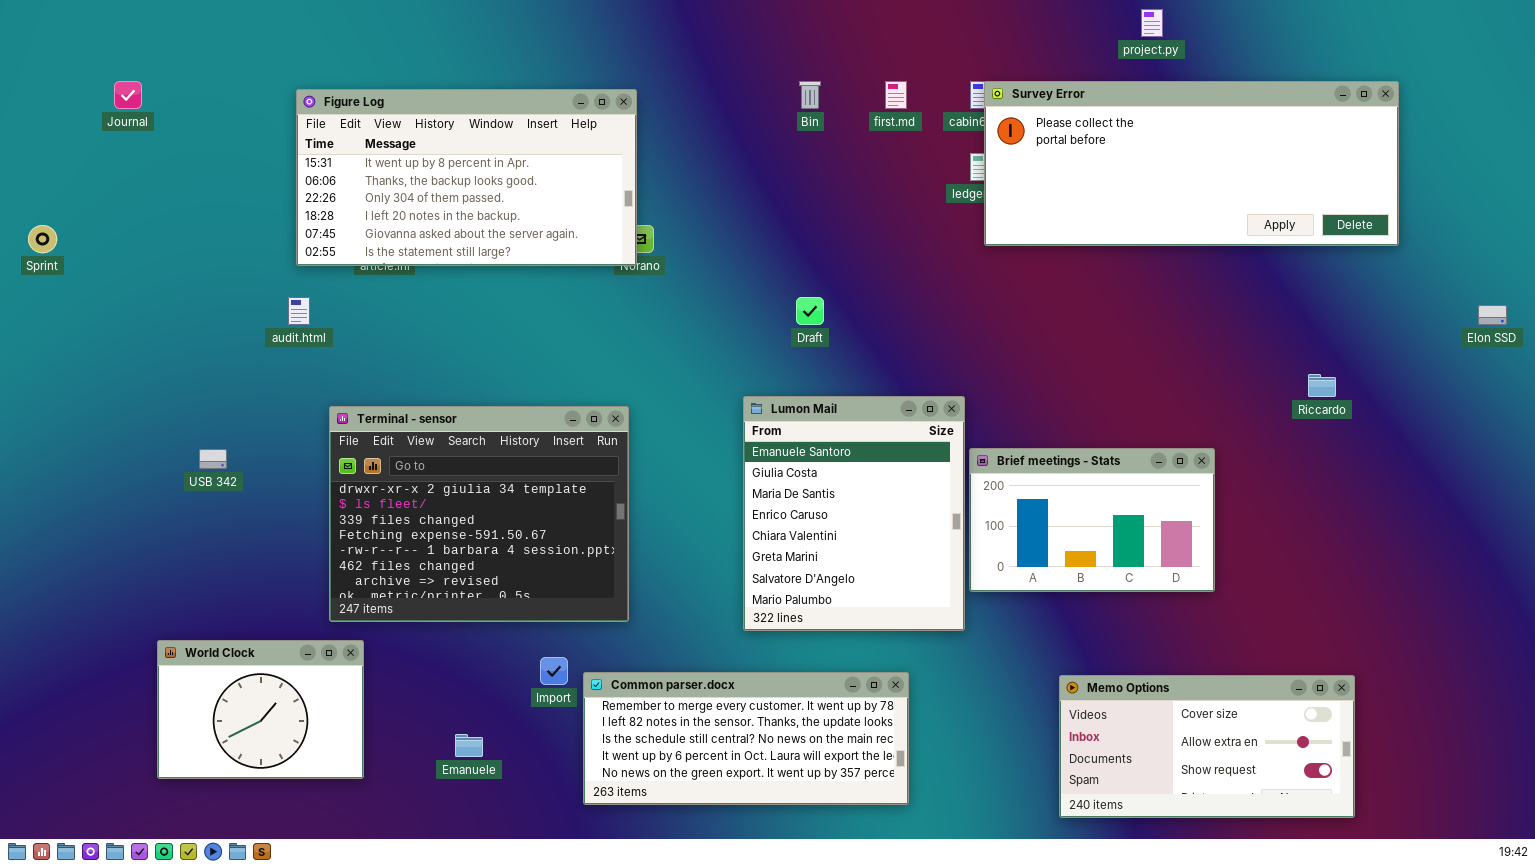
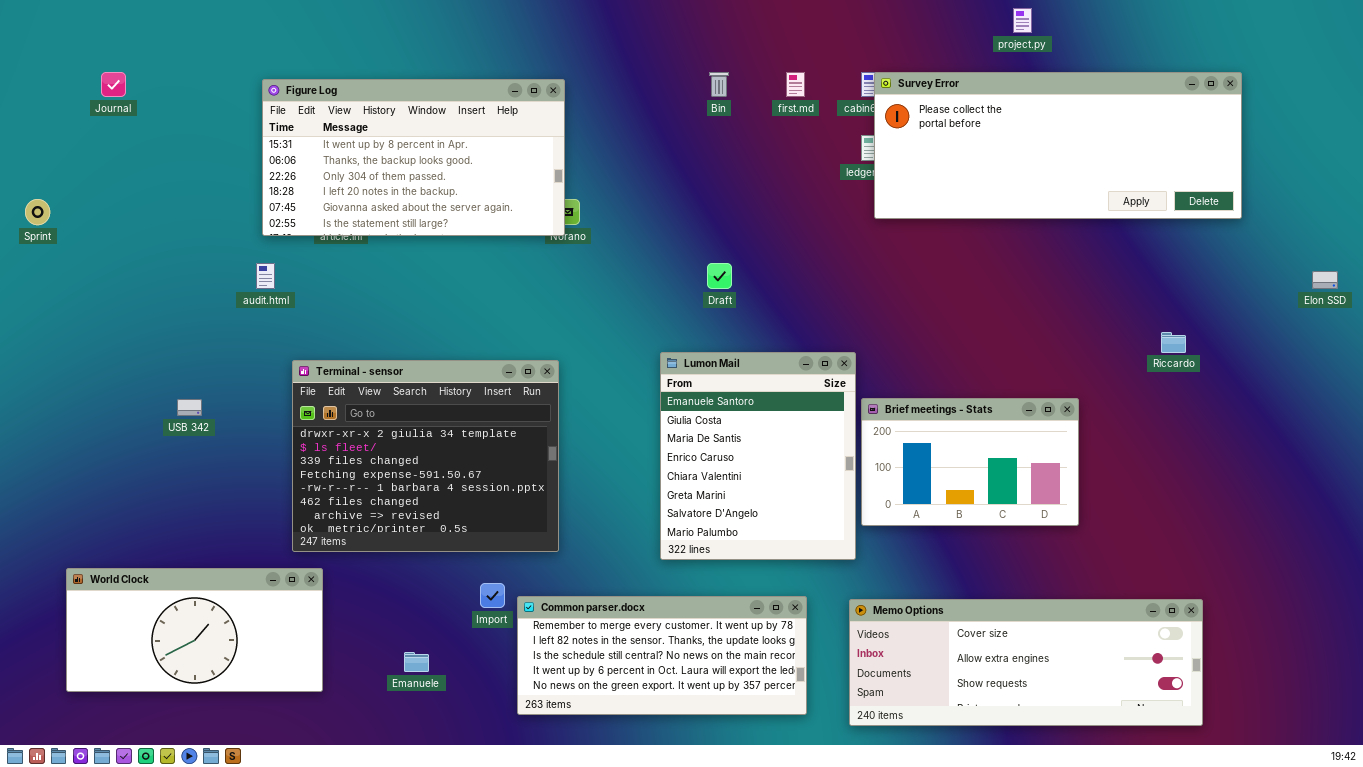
World Clock: [157,640,364,779] -> [66,568,323,692], resized
Memo Options: [1059,675,1355,818] -> [849,599,1203,726], resized

